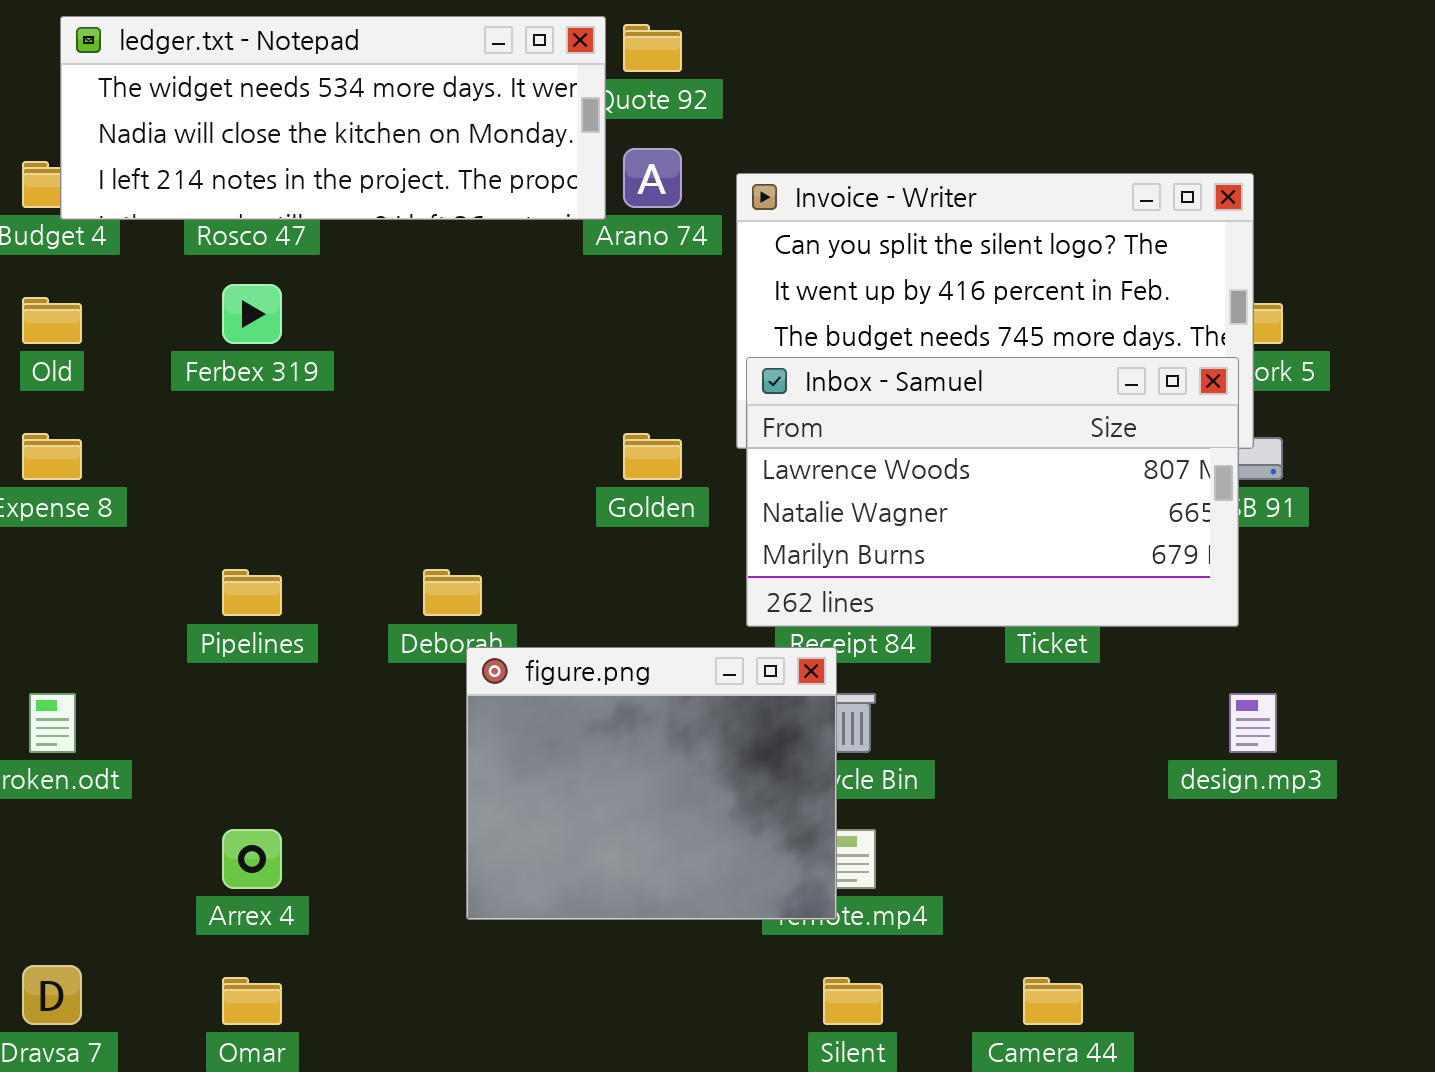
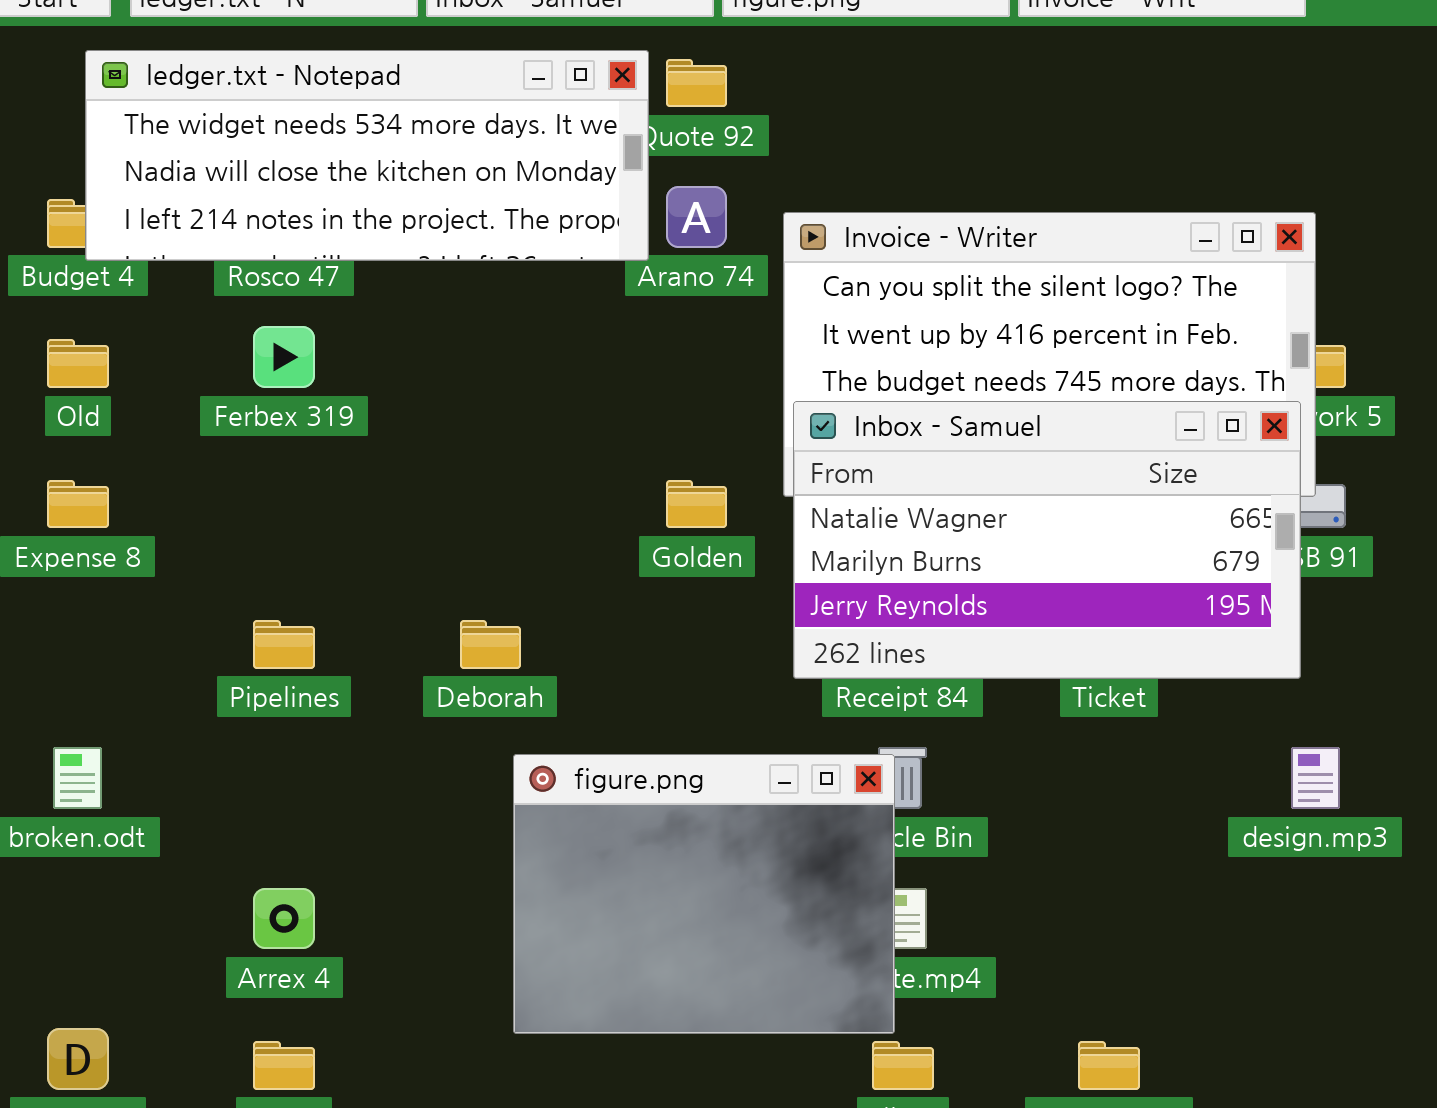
Inbox - Samuel: [746,357,1239,627] -> [793,401,1301,679], scrolled down 1 row
figure.png: [466,647,837,920] -> [513,754,895,1034], moved

